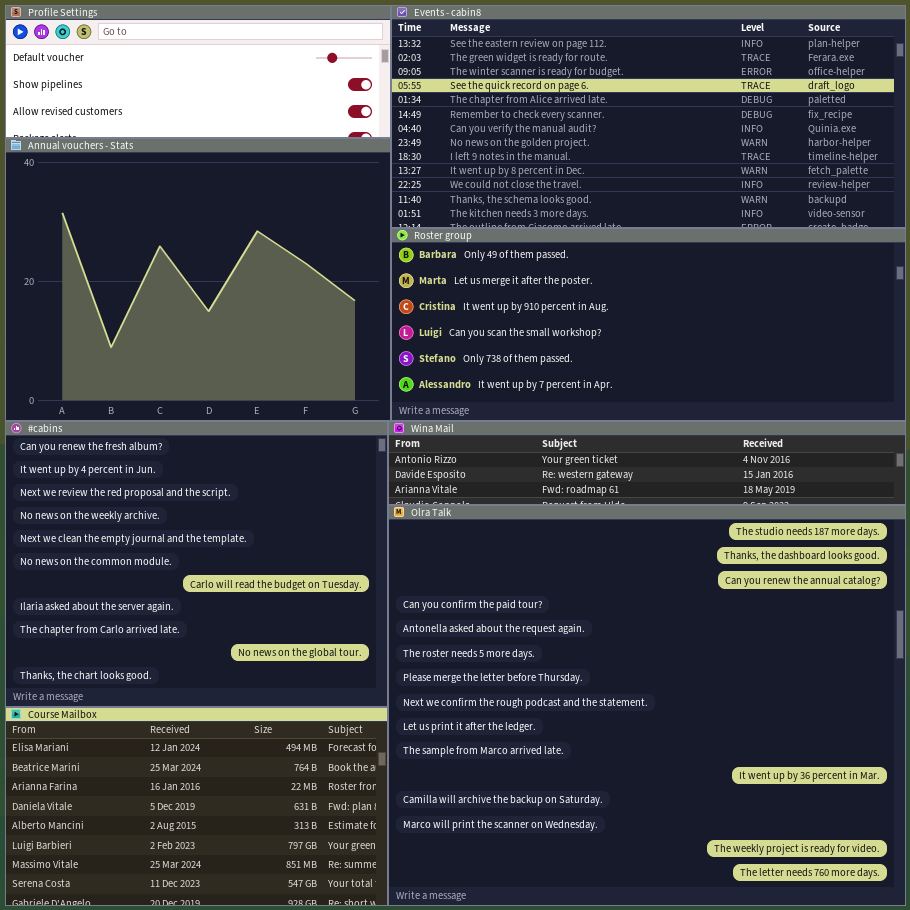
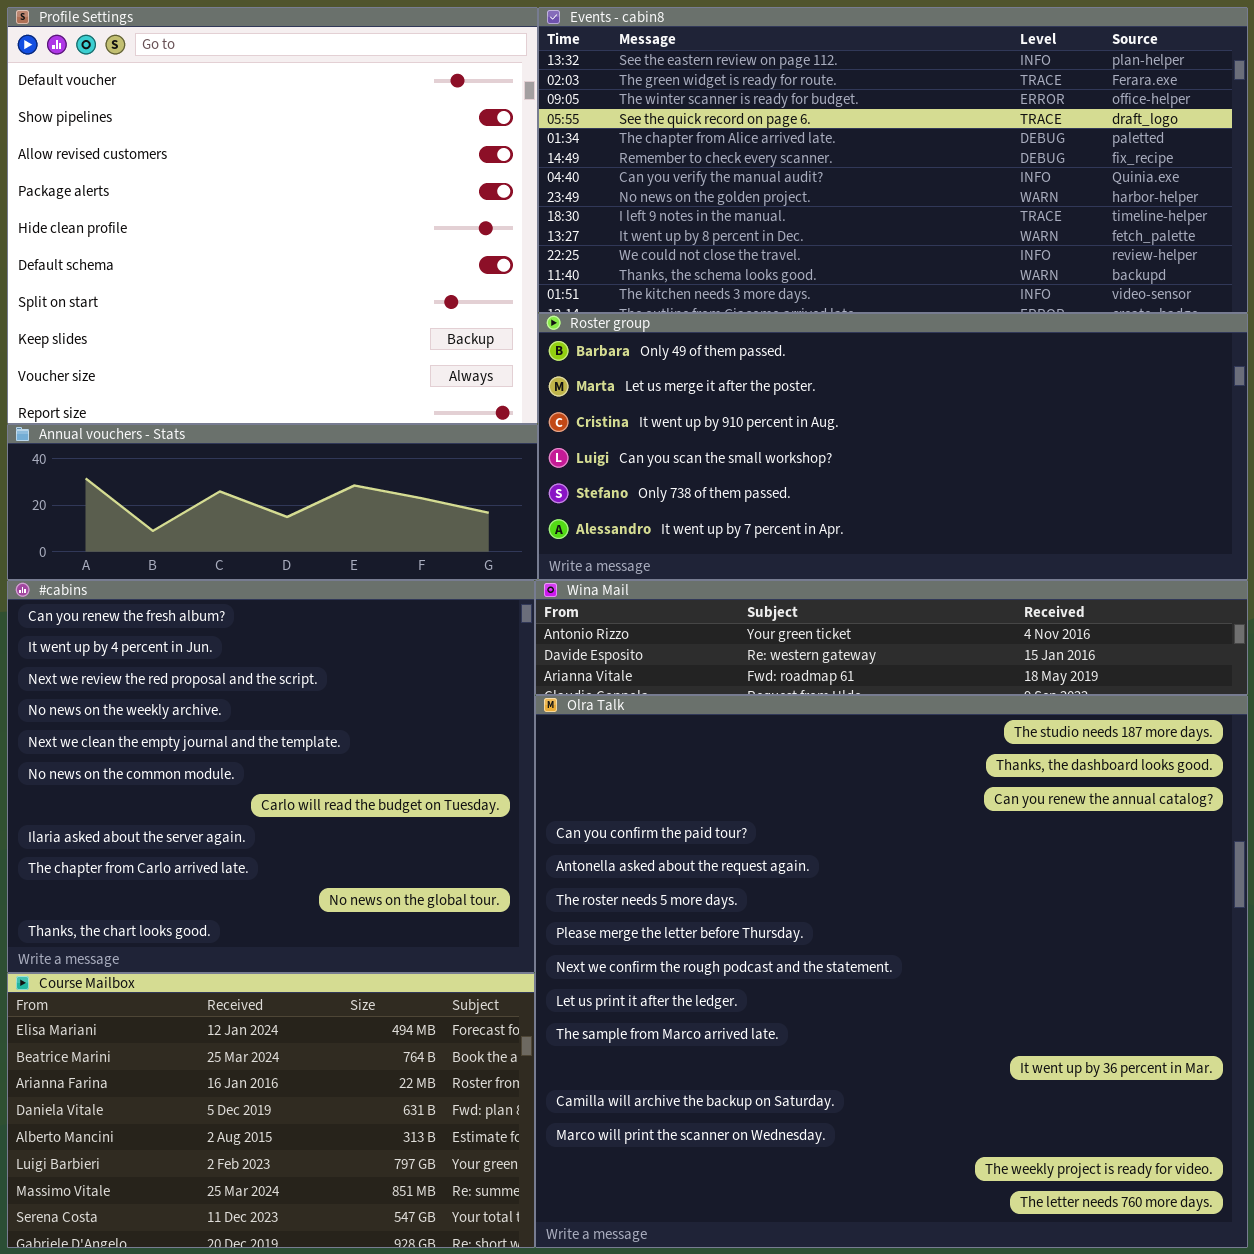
Profile Settings: [5,5,391,138] -> [7,7,538,424], resized
Annual vouchers - Stats: [5,138,391,421] -> [7,424,538,580], resized

